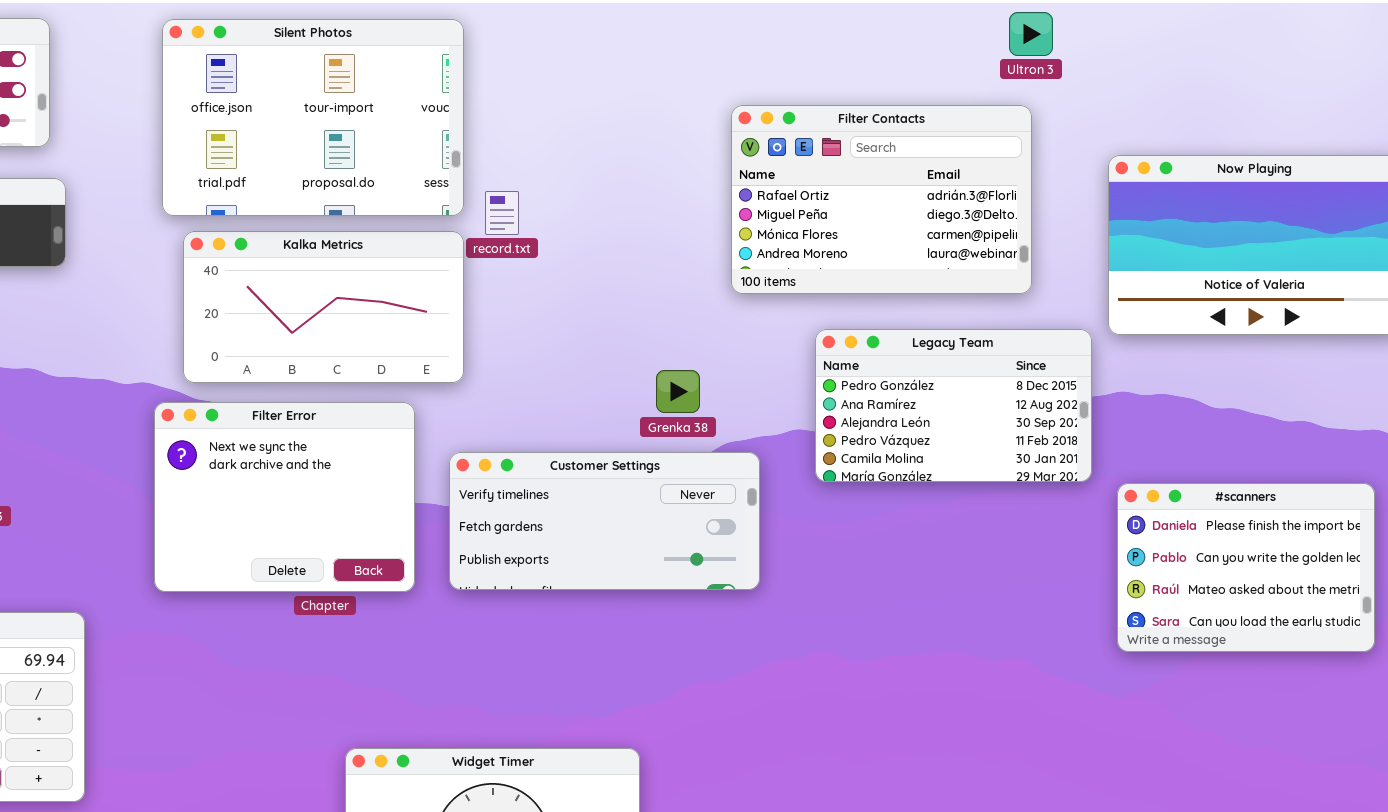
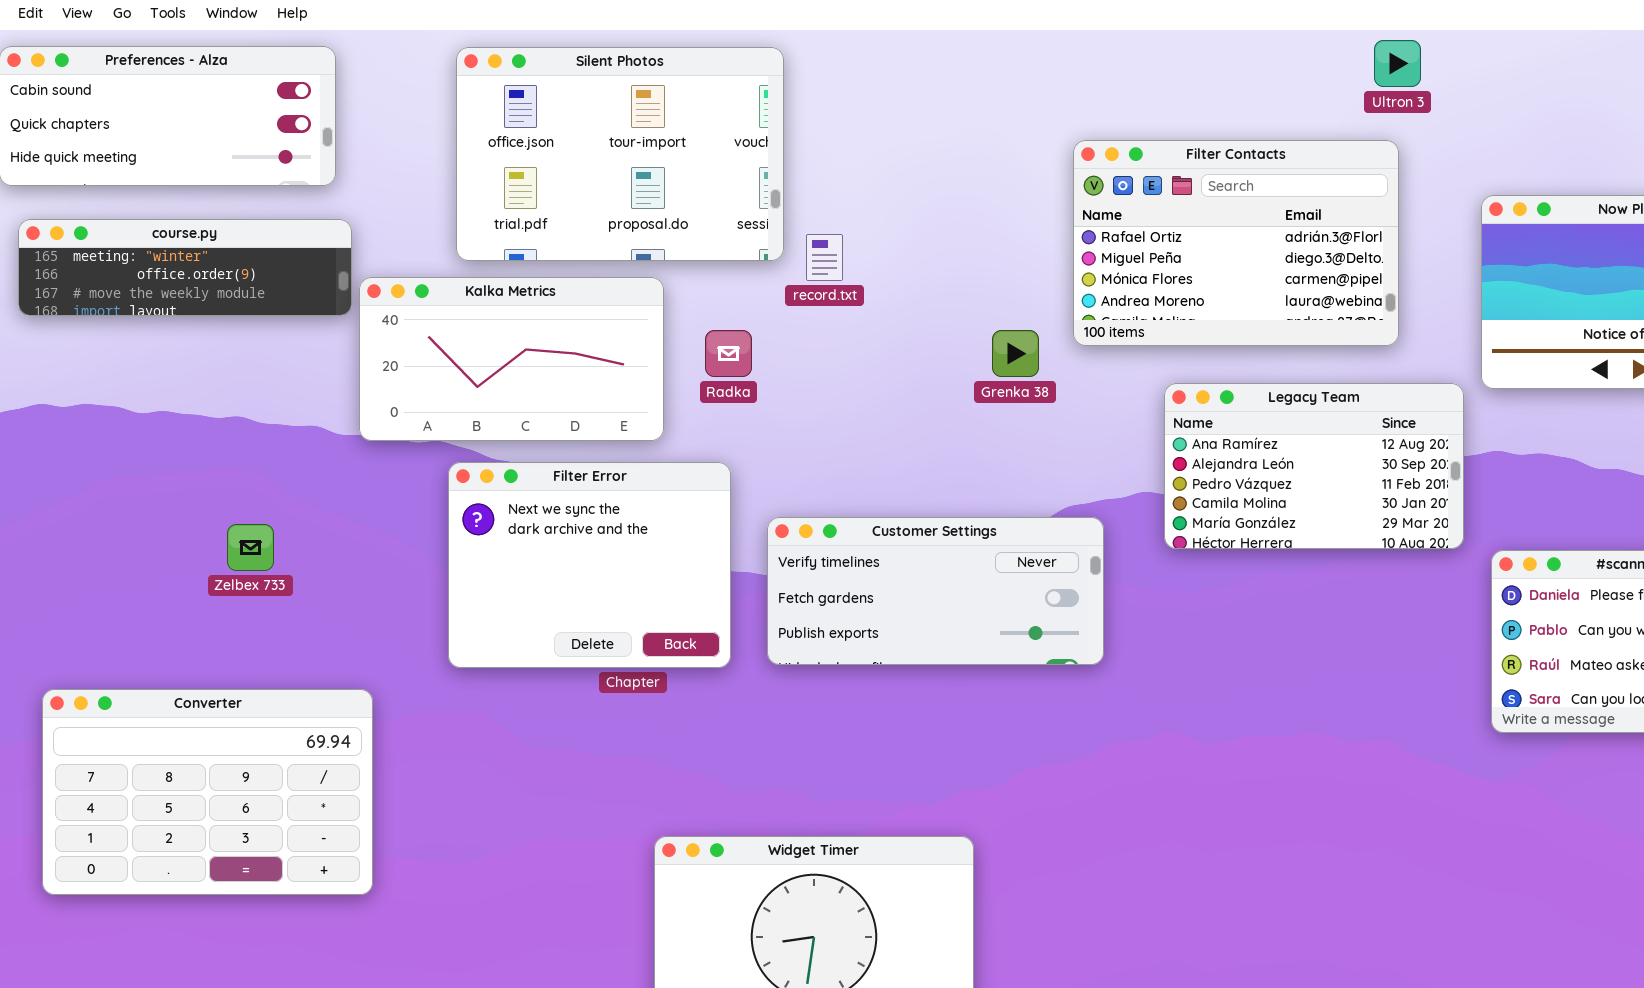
Kalka Metrics: [183,231,464,383] -> [359,277,664,441], moved
Legacy Team: [815,329,1092,482] -> [1164,383,1464,549], scrolled down 1 row
Grenka 38: [656,370,700,413] -> [992,330,1039,377], moved

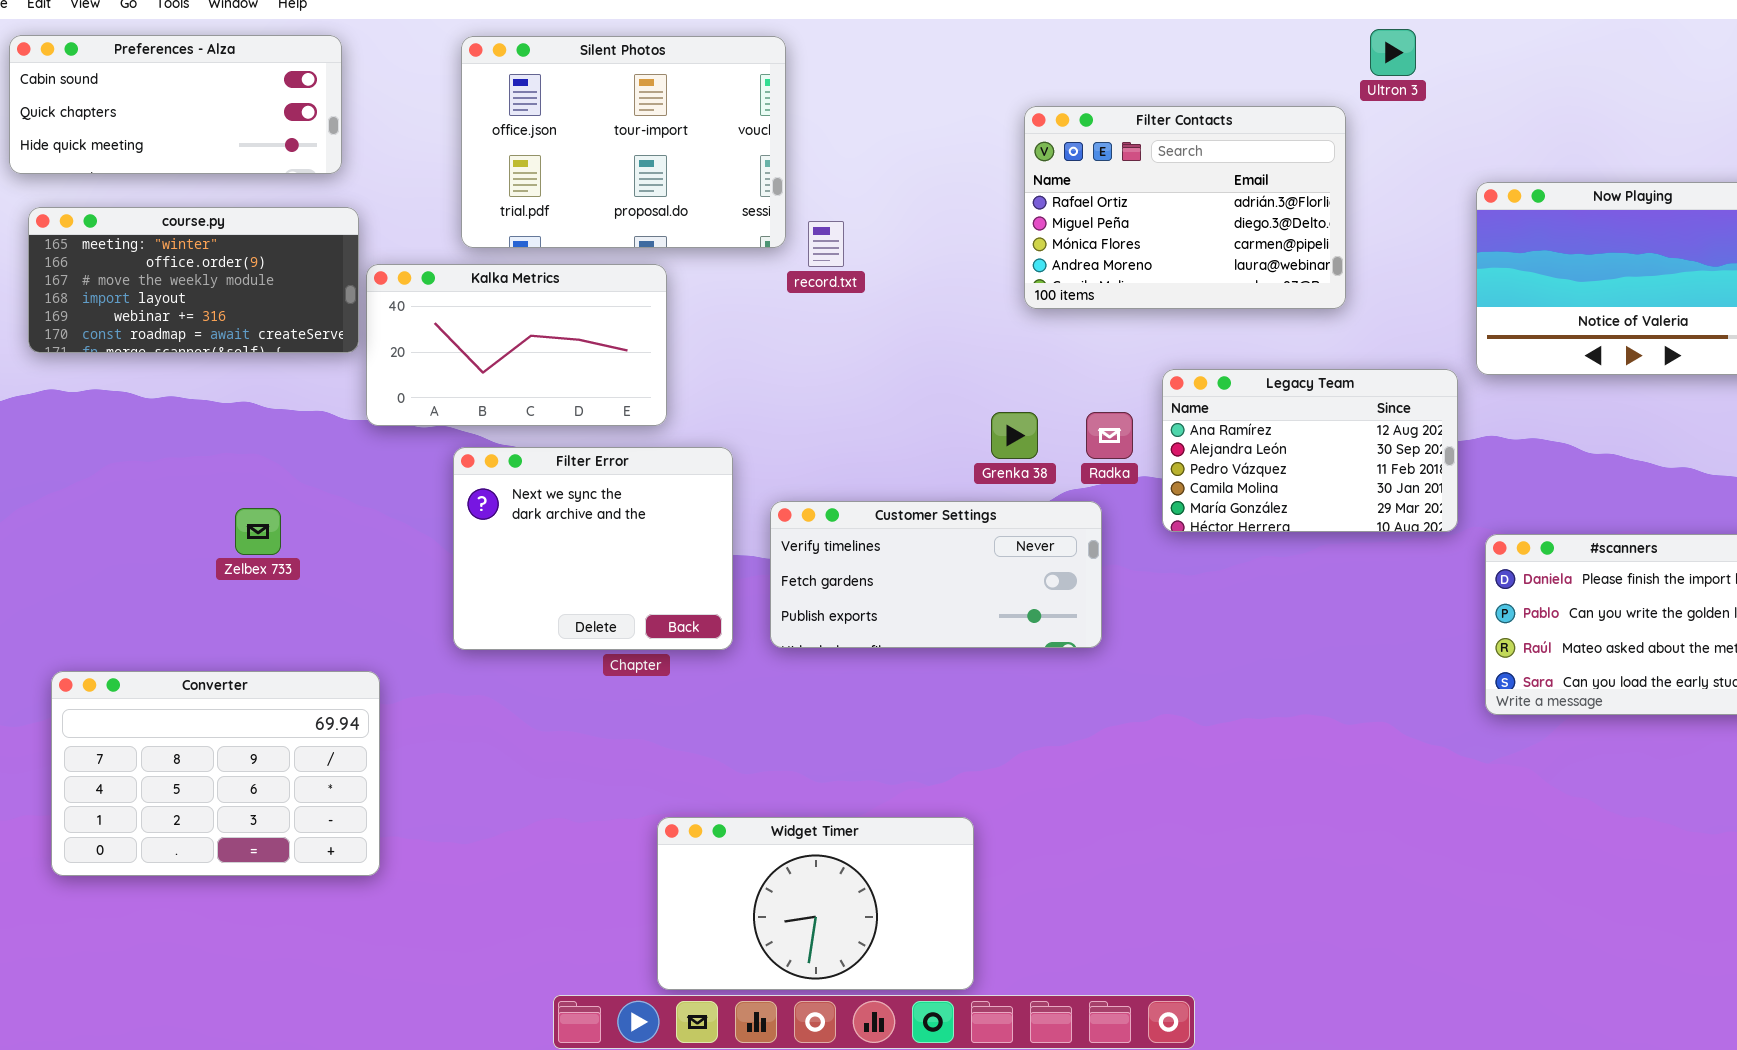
Filter Contacts: [1073,140,1399,346] -> [1024,106,1346,309], moved
course.py: [18,219,352,316] -> [28,207,359,353], resized
Radka: [705,330,752,377] -> [1086,412,1133,459], moved
Grenka 38: [992,330,1039,377] -> [991,412,1038,459], moved

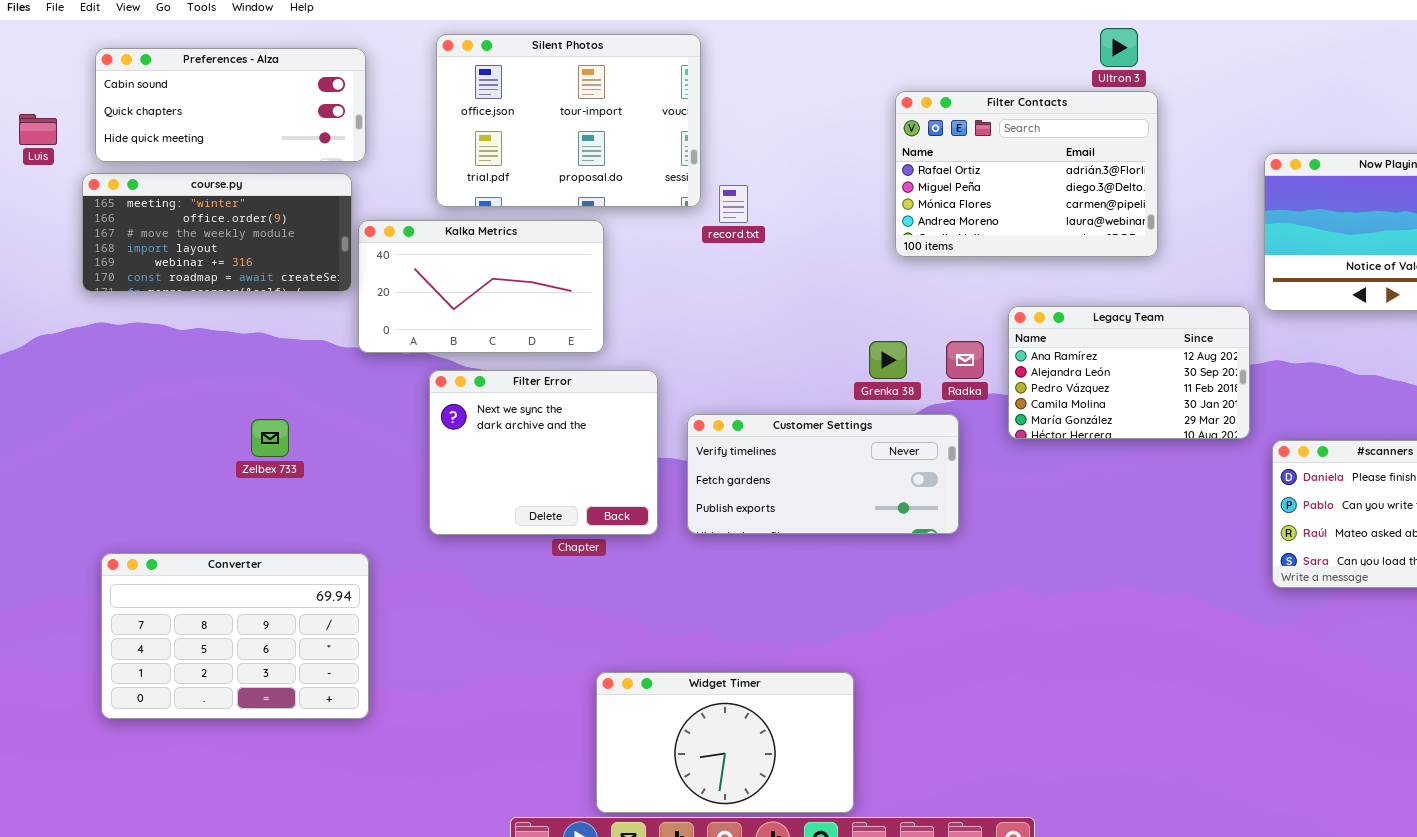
Ultron 3: [1370,29,1416,76] -> [1100,28,1138,67], moved
Preferences - Alza: [9,35,342,174] -> [95,48,366,162], moved

